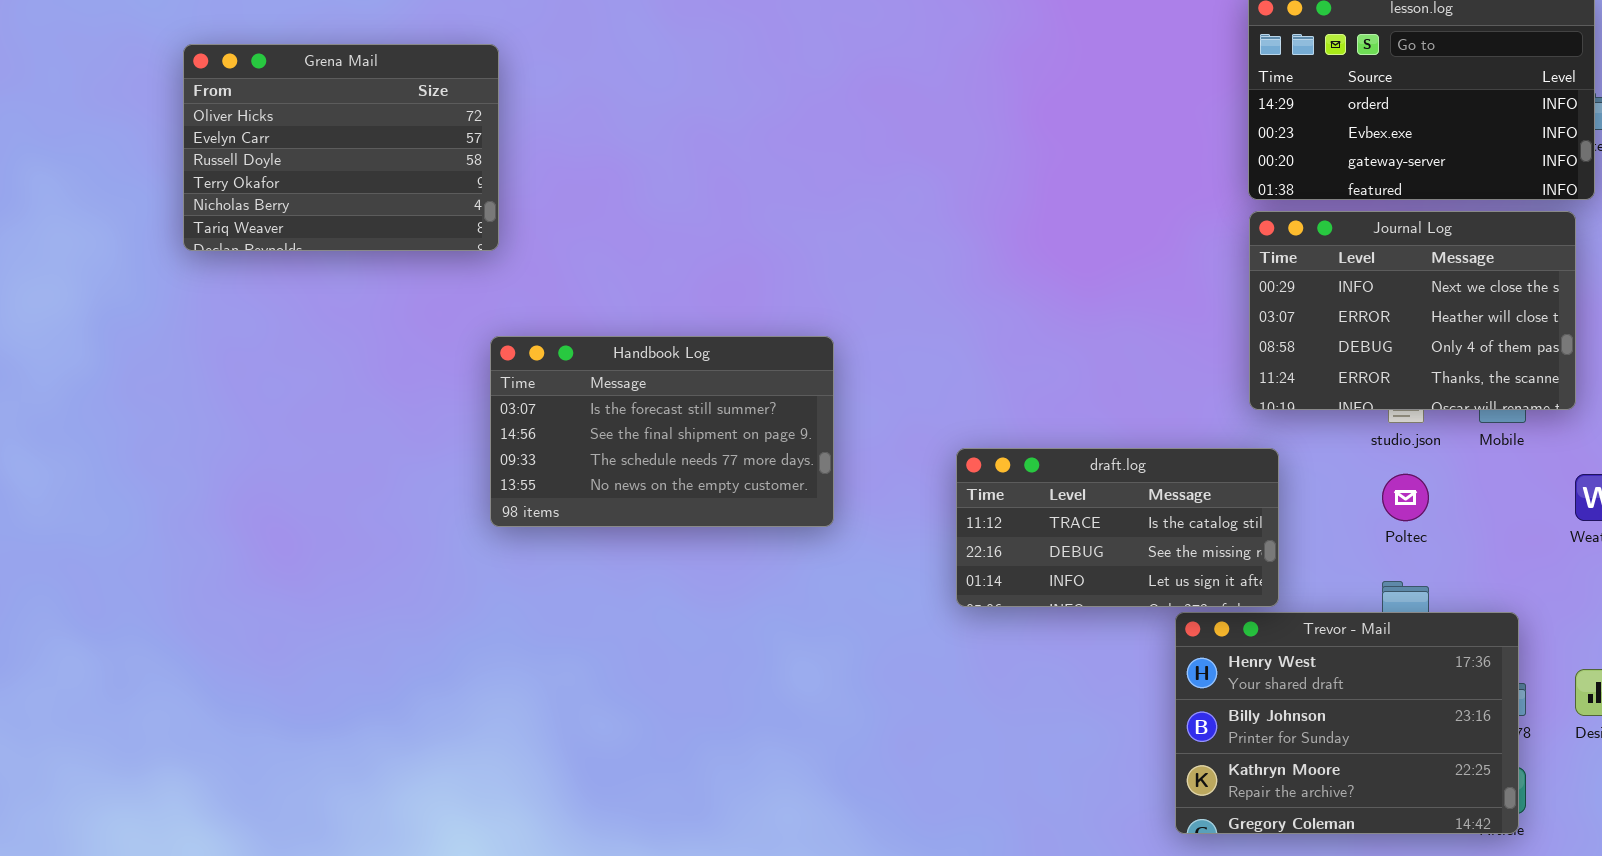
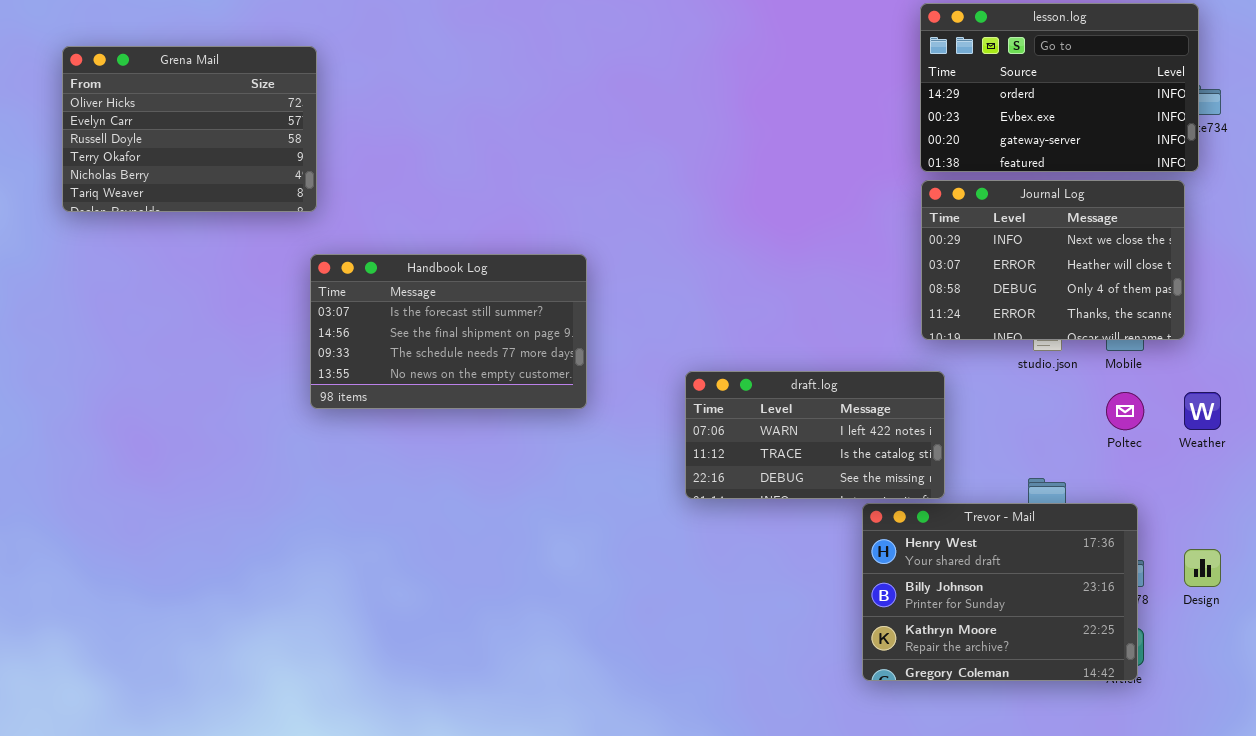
Handbook Log: [490,336,834,527] -> [310,254,587,409], moved
draft.log: [956,448,1279,607] -> [685,371,945,499], scrolled up 1 row
Poltec: [1382,474,1429,521] -> [1106,392,1144,430], moved

